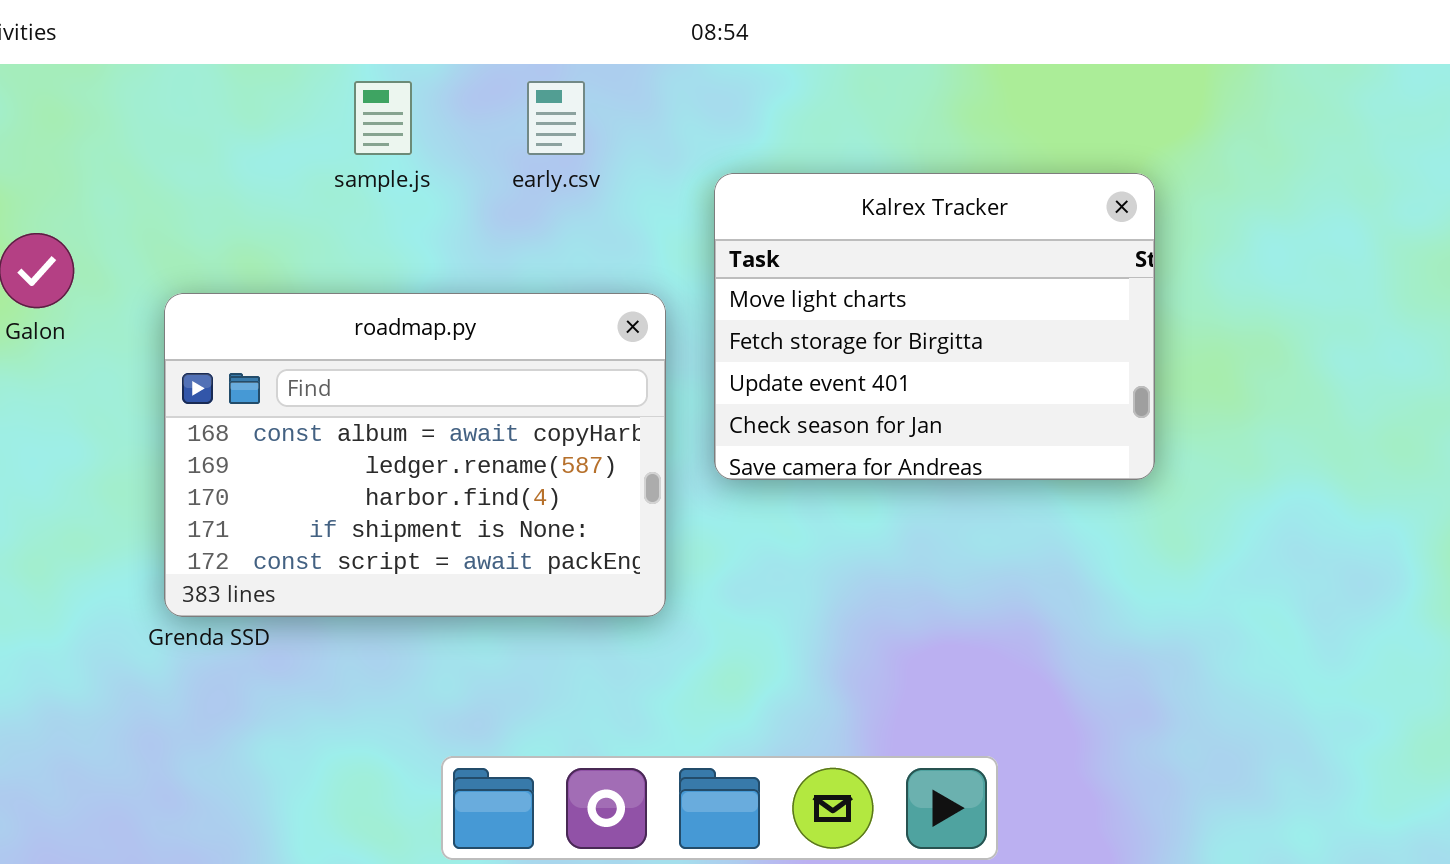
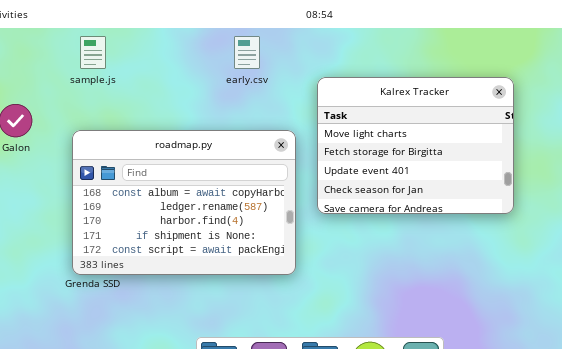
sample.js: [354,81,412,155] -> [80,36,106,69], moved

